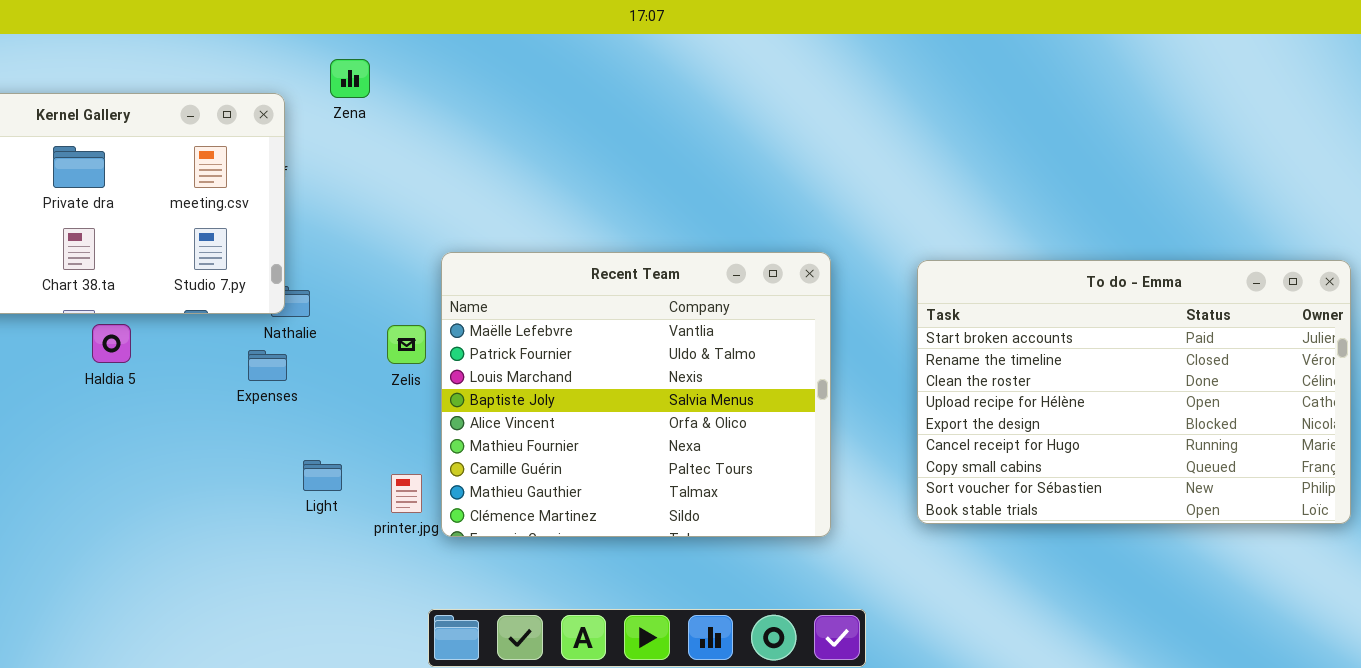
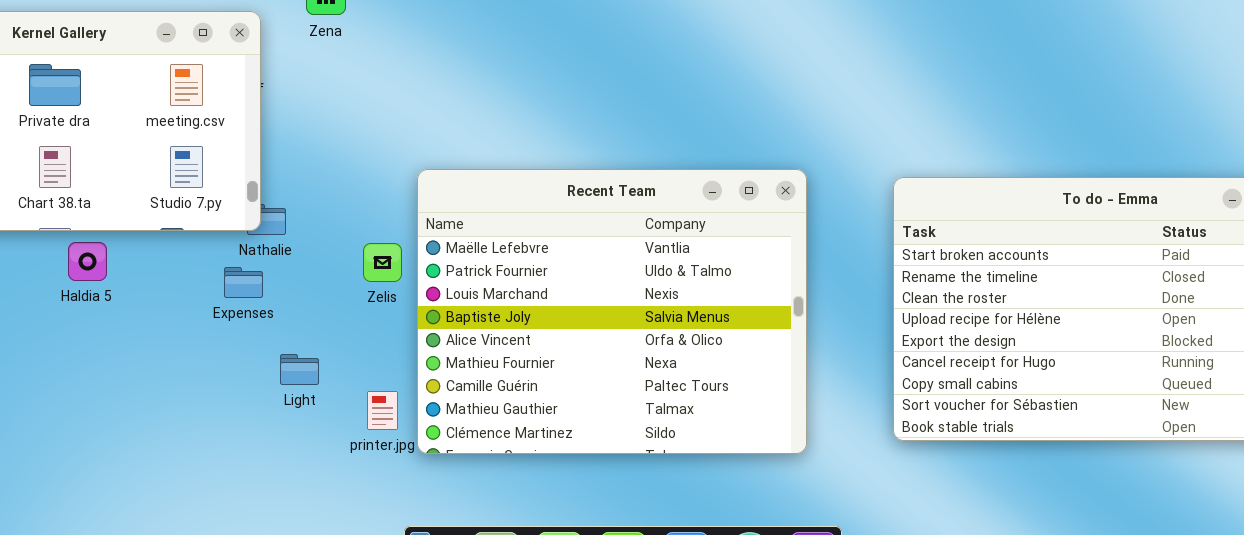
Light: [303,460,342,491] -> [280,354,319,385], moved

